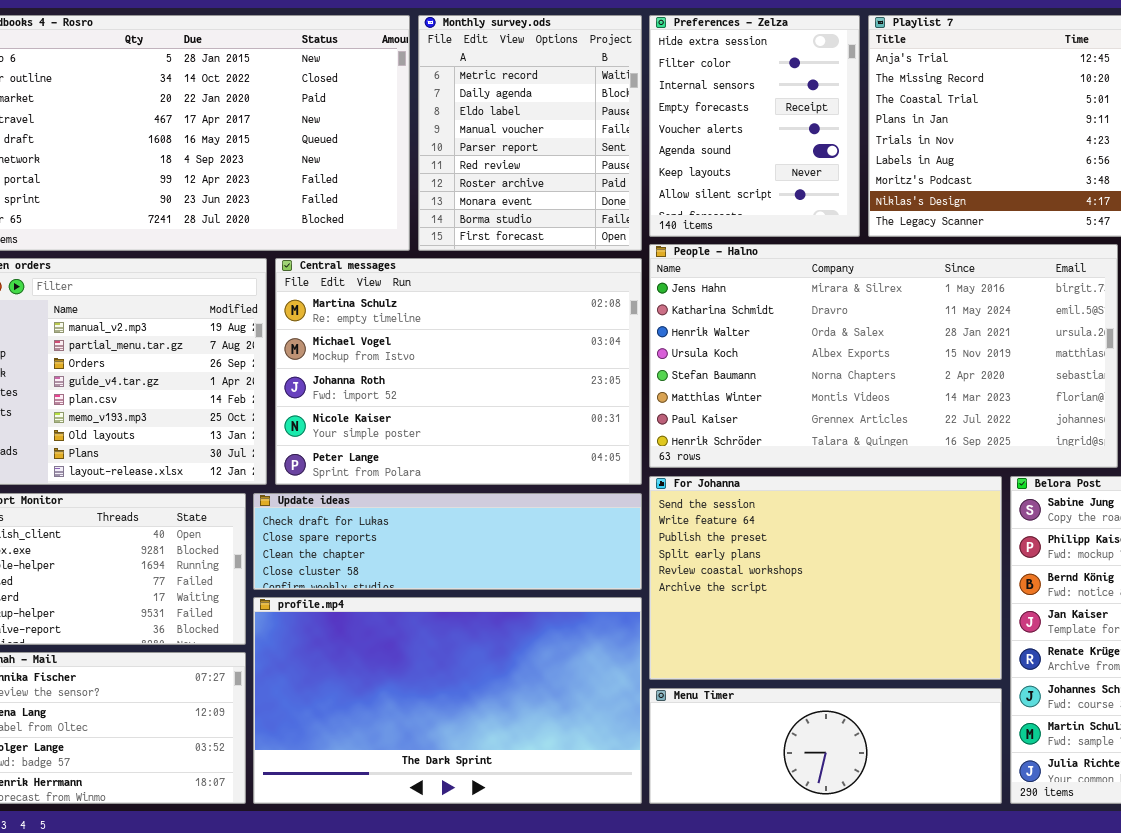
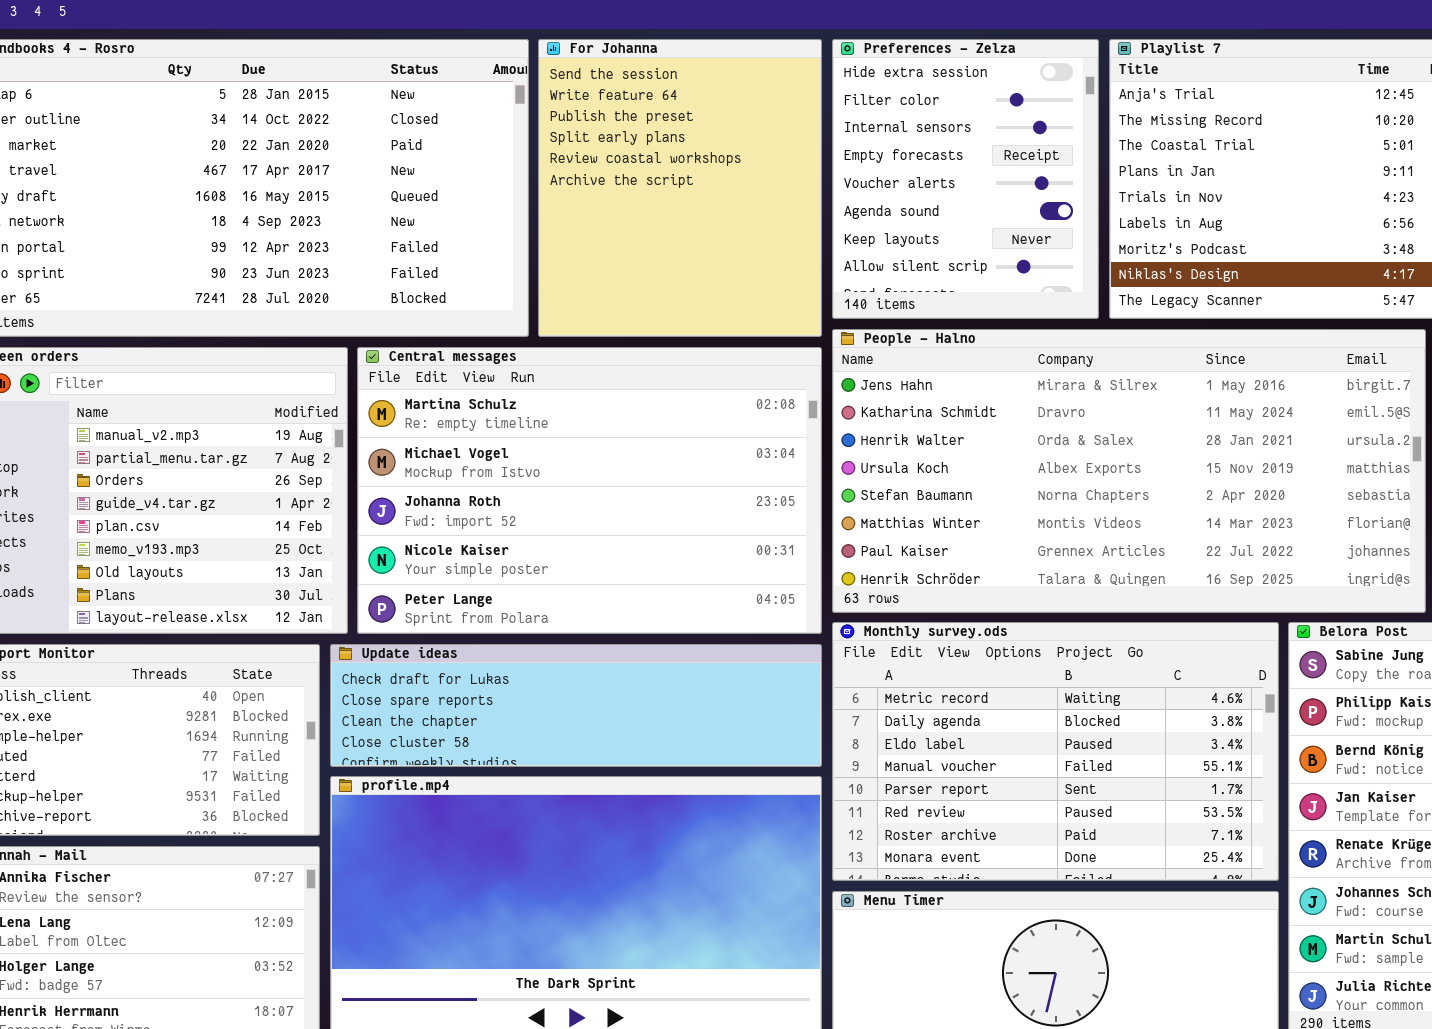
Monthly survey.ods: [418,15,642,251] -> [832,622,1279,881], moved, resized
For Johanna: [649,476,1002,680] -> [538,39,822,337], moved, resized

